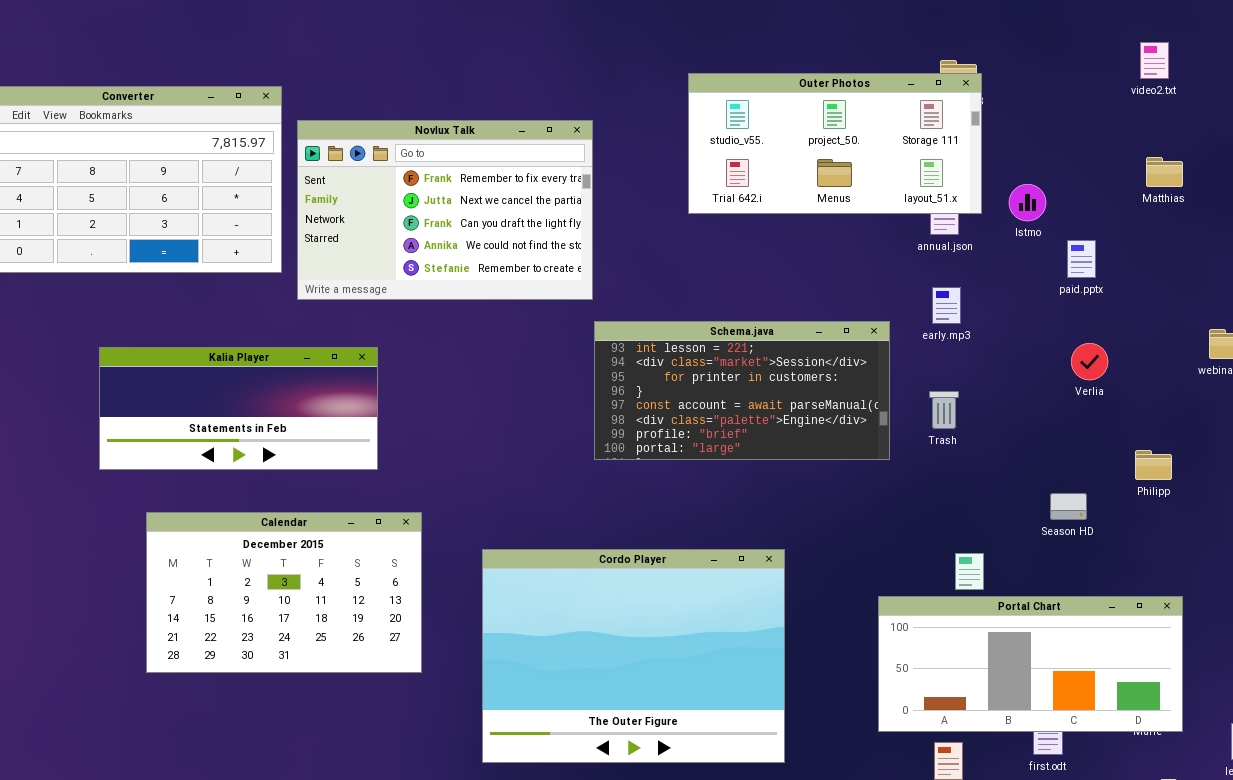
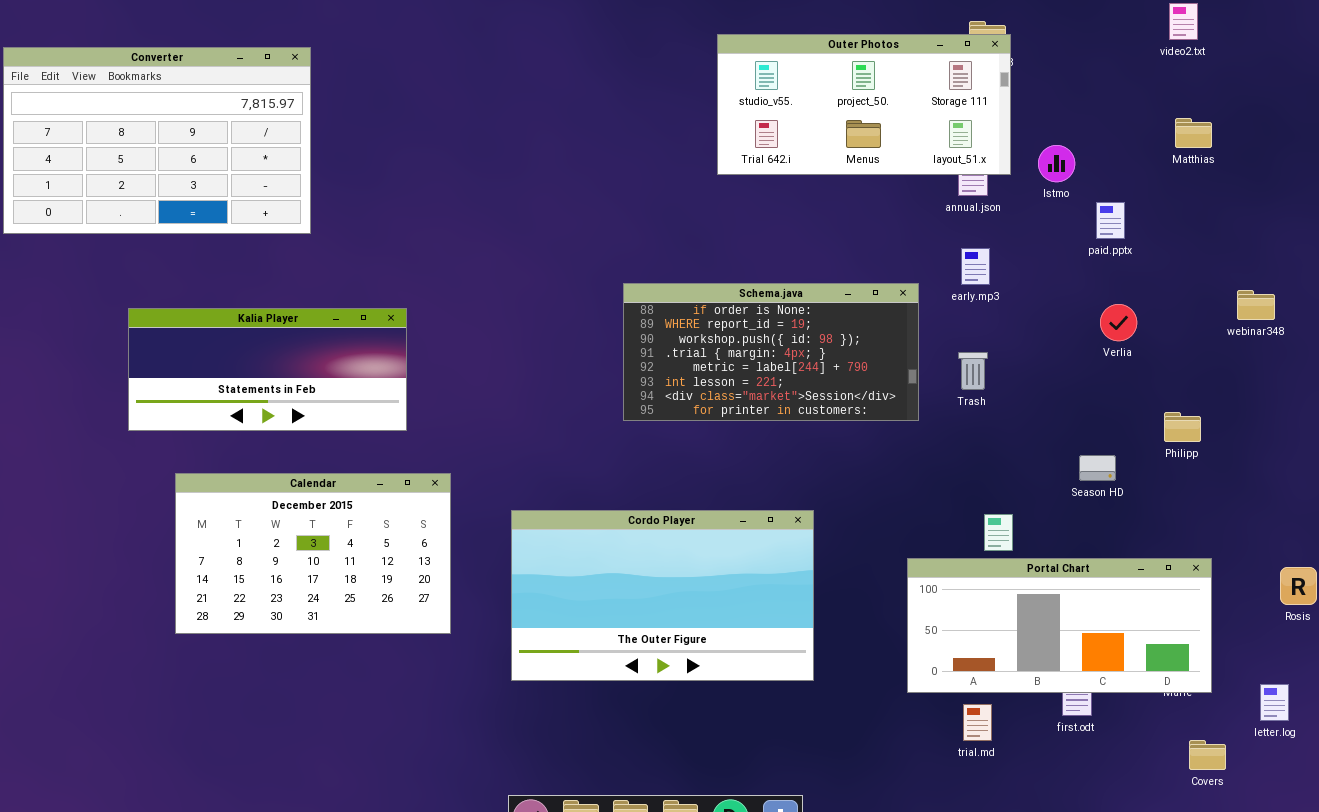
Novlux Talk: [297,120,593,300] -> none, closed
Schema.java: [594,321,890,460] -> [623,283,919,421], scrolled up 5 rows
Cordo Player: [482,549,785,763] -> [511,510,814,681], resized

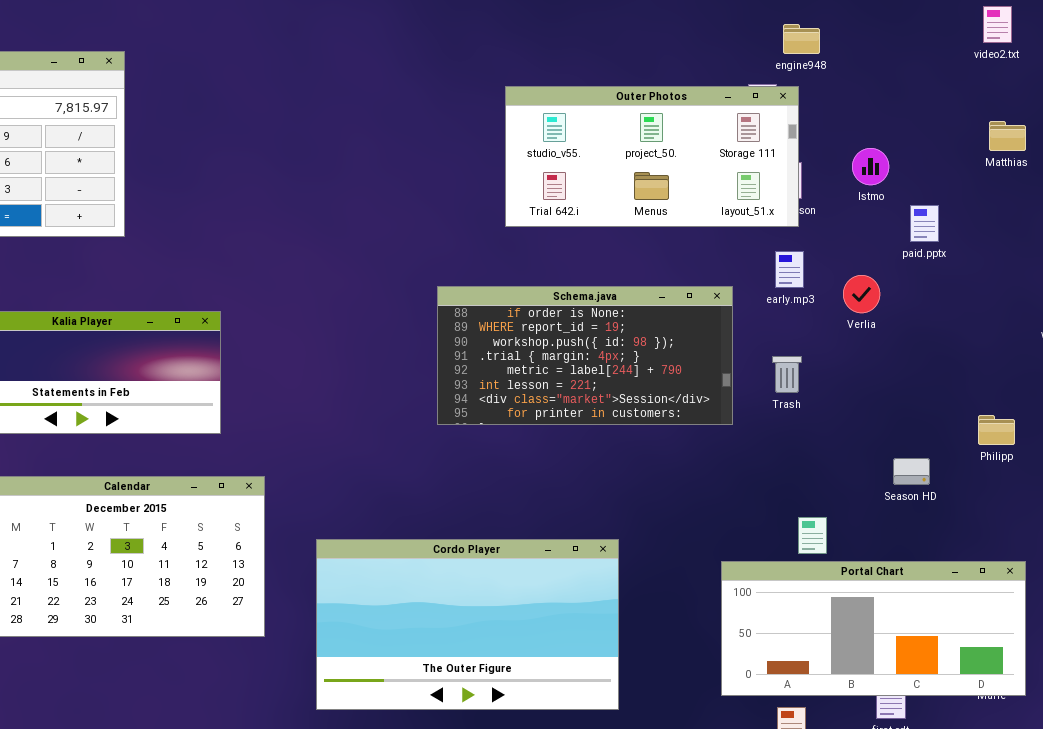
Outer Photos: [717,34,1011,175] -> [505,86,799,227], moved
Verlia: [1100,304,1137,341] -> [843,275,880,313], moved
Cordo Player: [511,510,814,681] -> [316,539,619,710], moved

